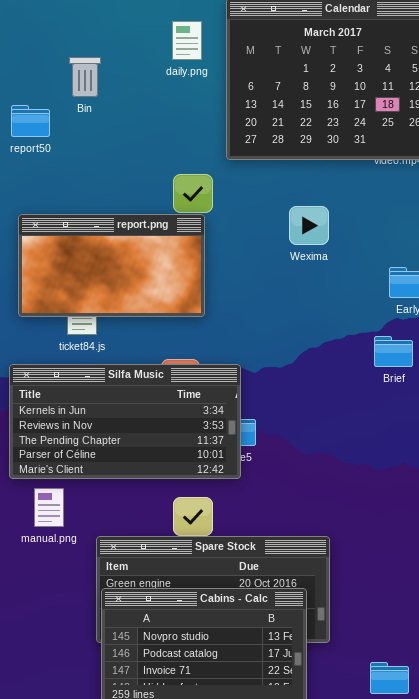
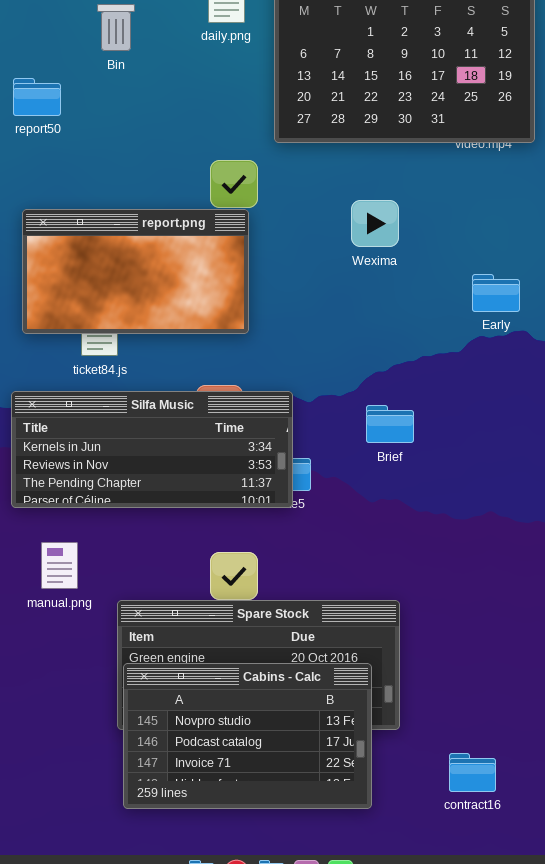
Bin: [69,57,101,97] -> [97,4,135,51], moved
Brief: [374,336,413,367] -> [366,405,414,443], moved
Silfa Music: [9,364,241,479] -> [11,391,293,508], resized

